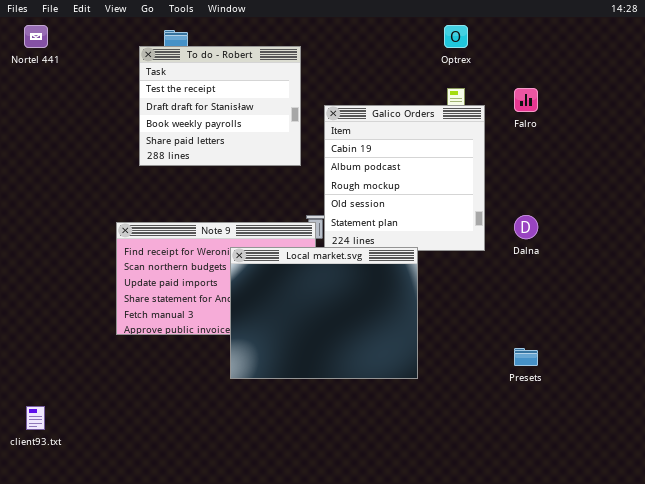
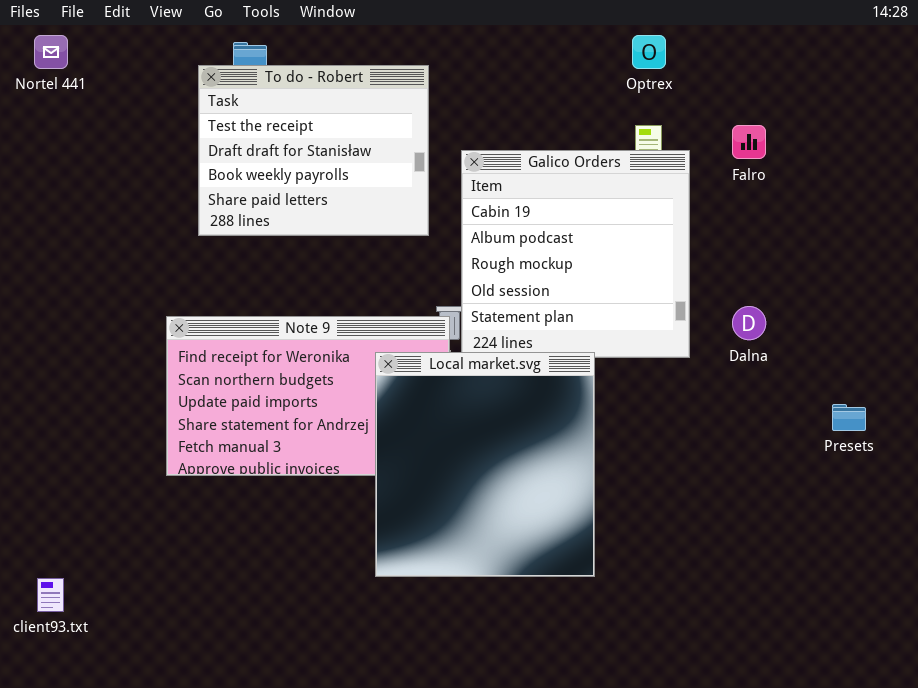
Local market.svg: [230,247,418,379] -> [375,352,595,577], resized
Presets: [514,348,538,366] -> [832,404,866,431], moved

